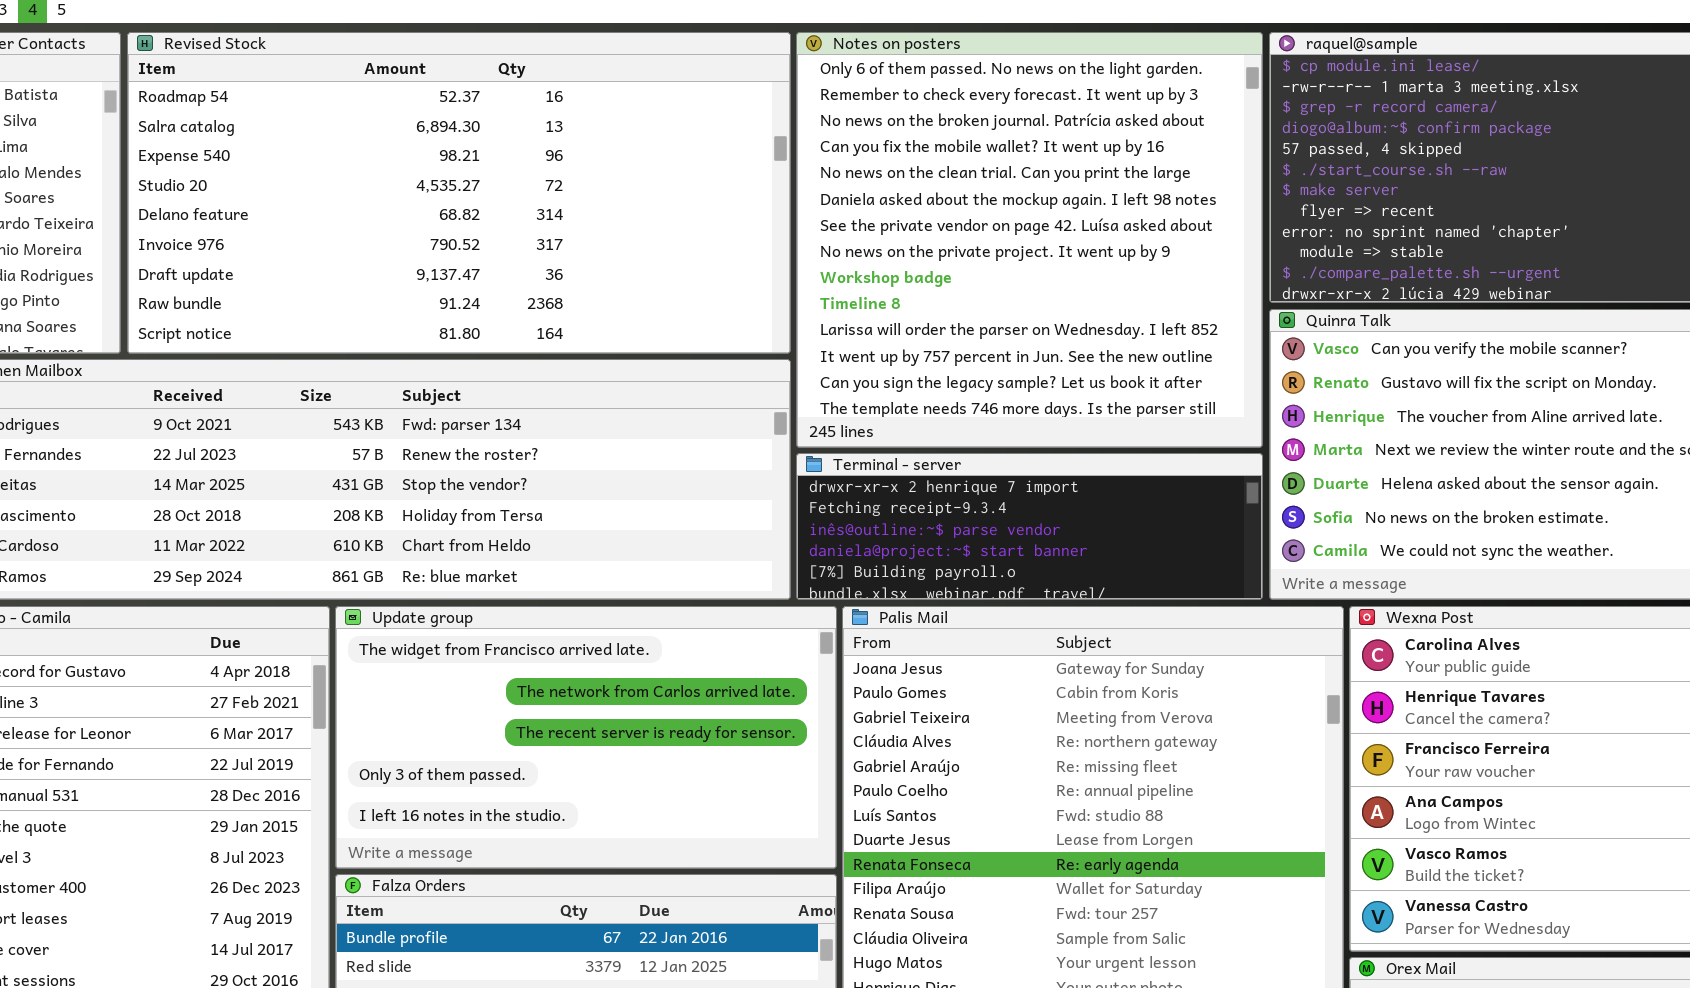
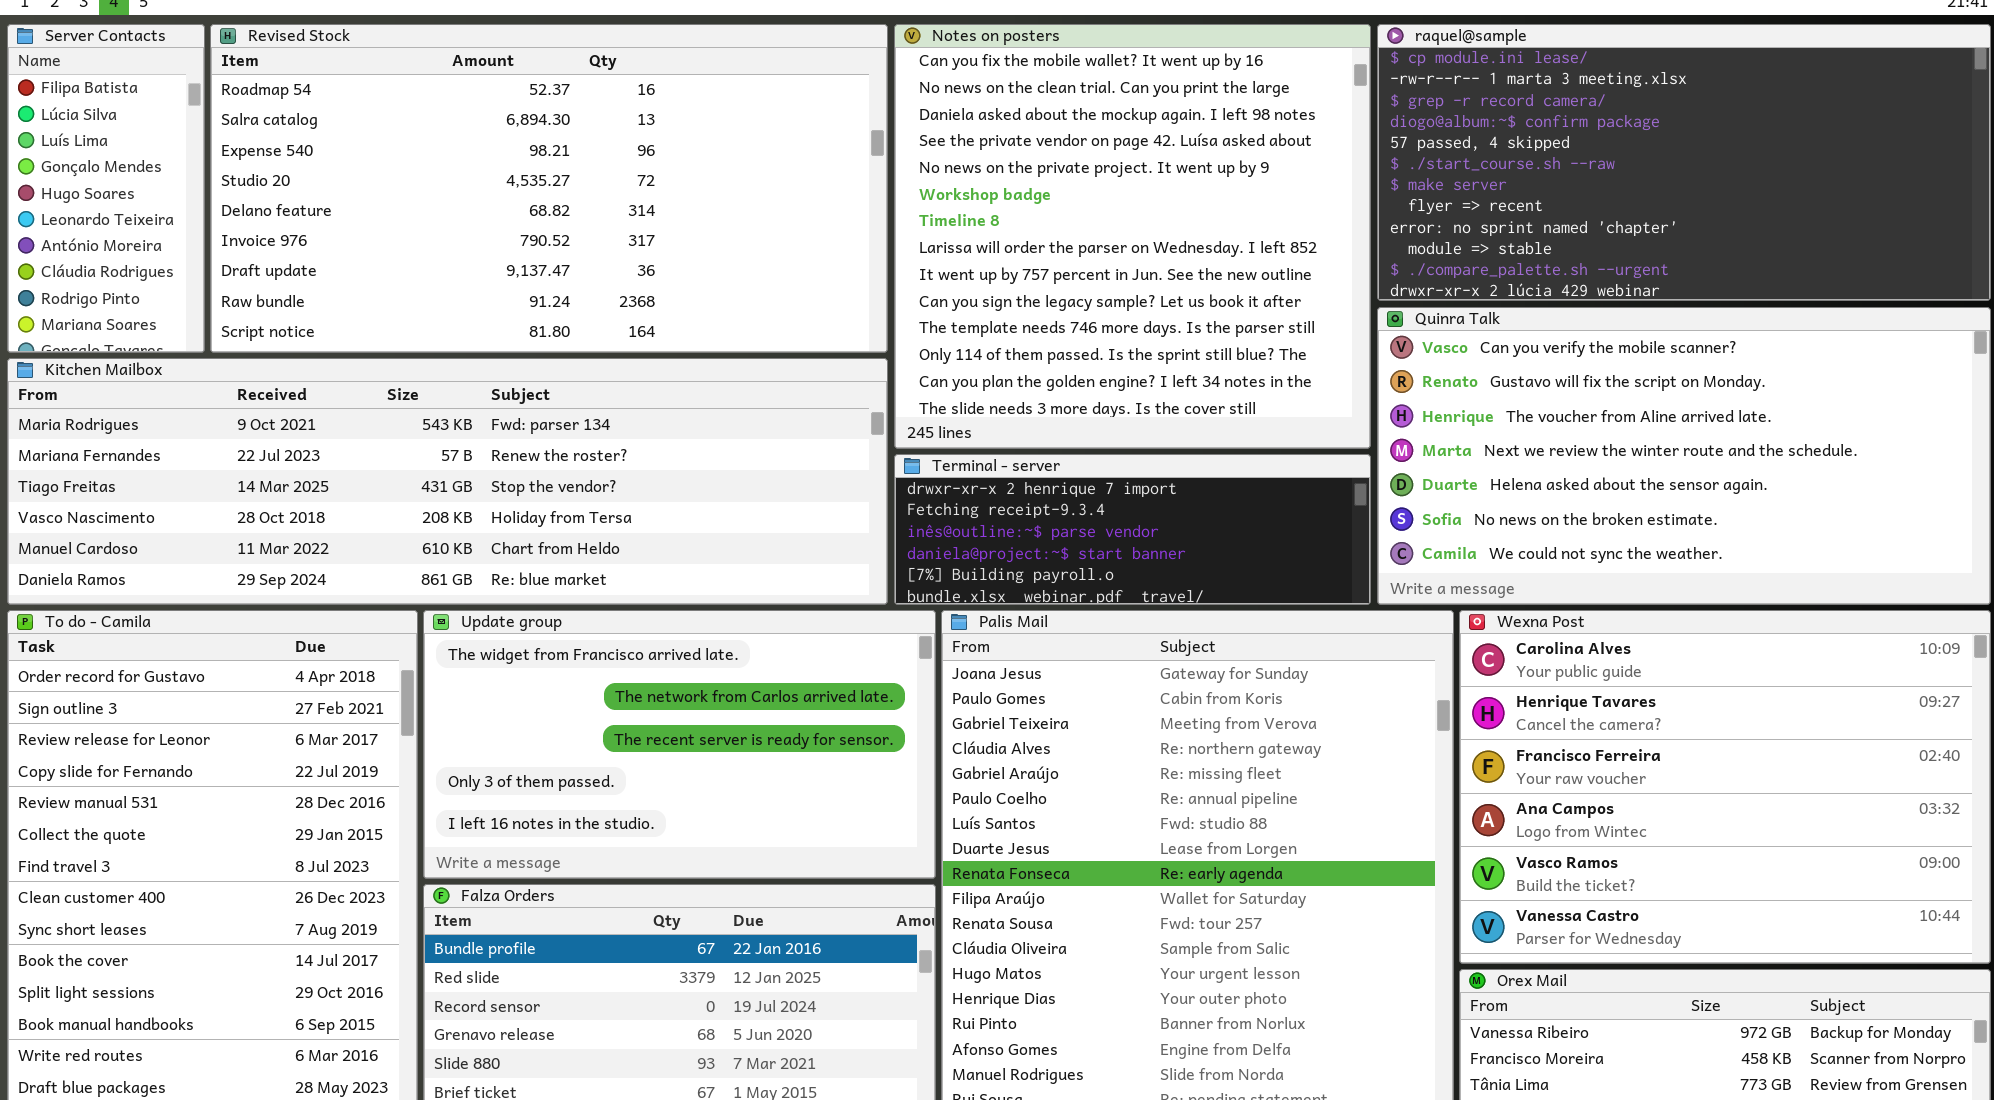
Notes on posters: [796,32,1263,448] -> [894,24,1371,449], scrolled down 3 rows

